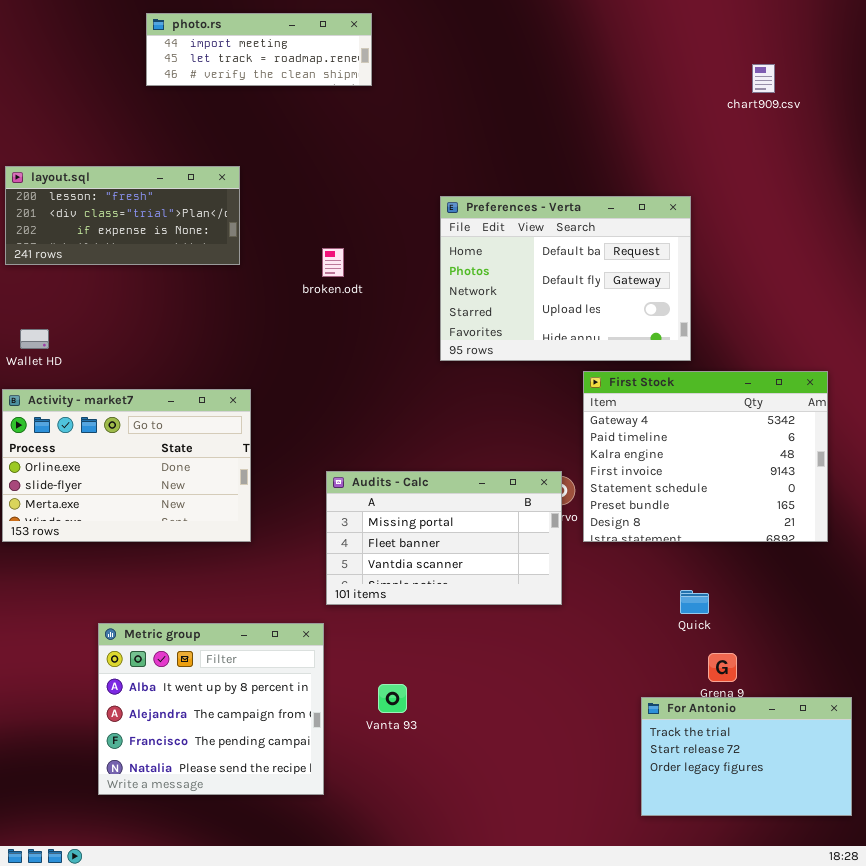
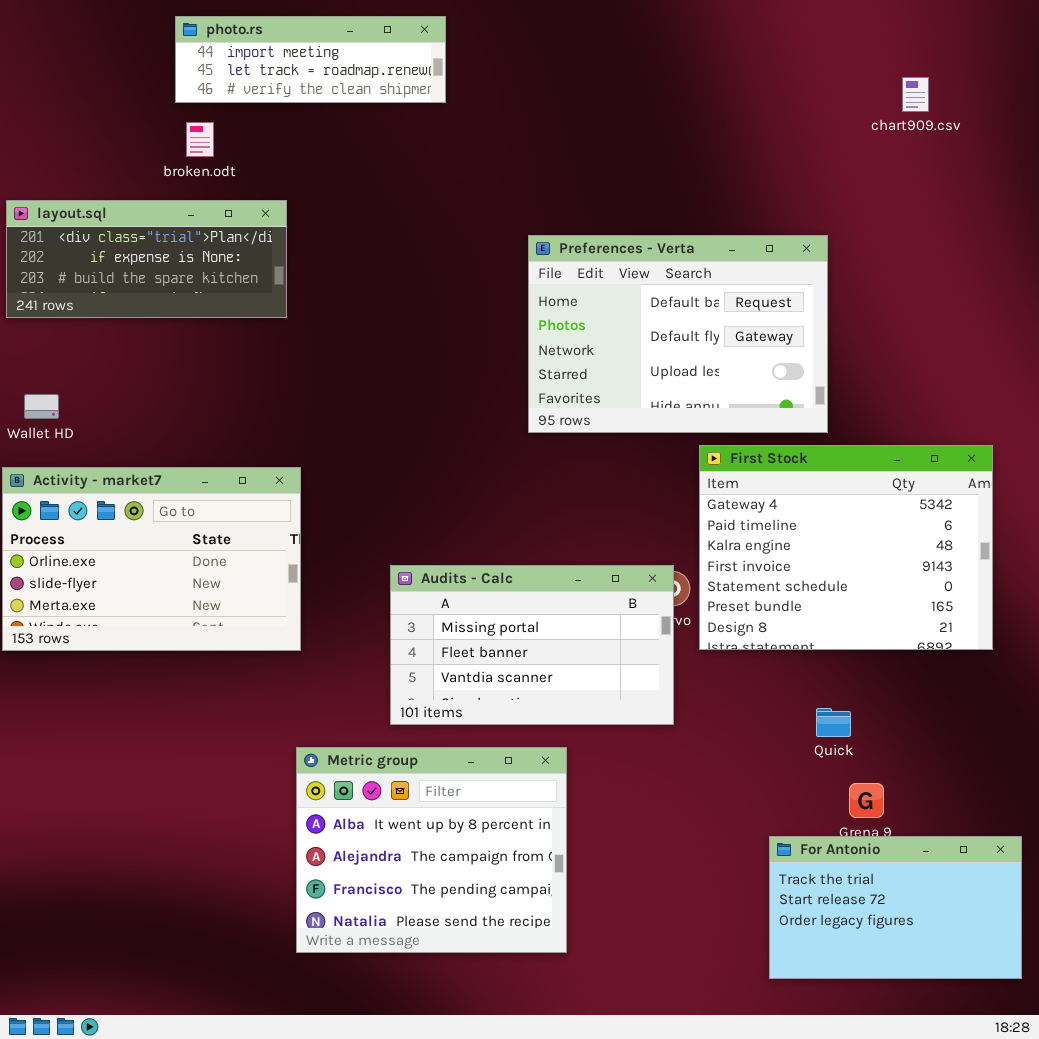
layout.sql: [5,166,240,265] -> [6,200,287,318], scrolled down 1 row
broken.odt: [322,248,344,277] -> [186,122,214,157], moved
Metric group: [98,623,324,795] -> [296,747,567,953], moved

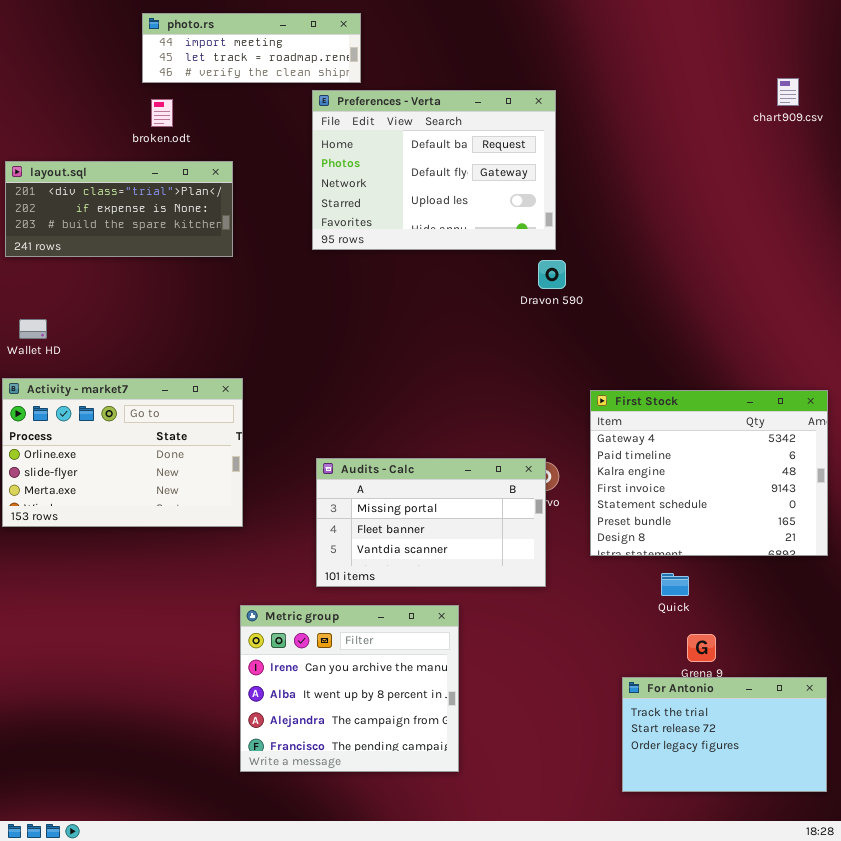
chart909.csv: [902,77,929,112] -> [777,78,799,106], moved
Preferences - Verta: [528,235,828,433] -> [312,90,556,250], moved
First Stock: [699,445,993,650] -> [590,390,828,556], moved
Metric group: [296,747,567,953] -> [240,605,459,772], scrolled up 1 row

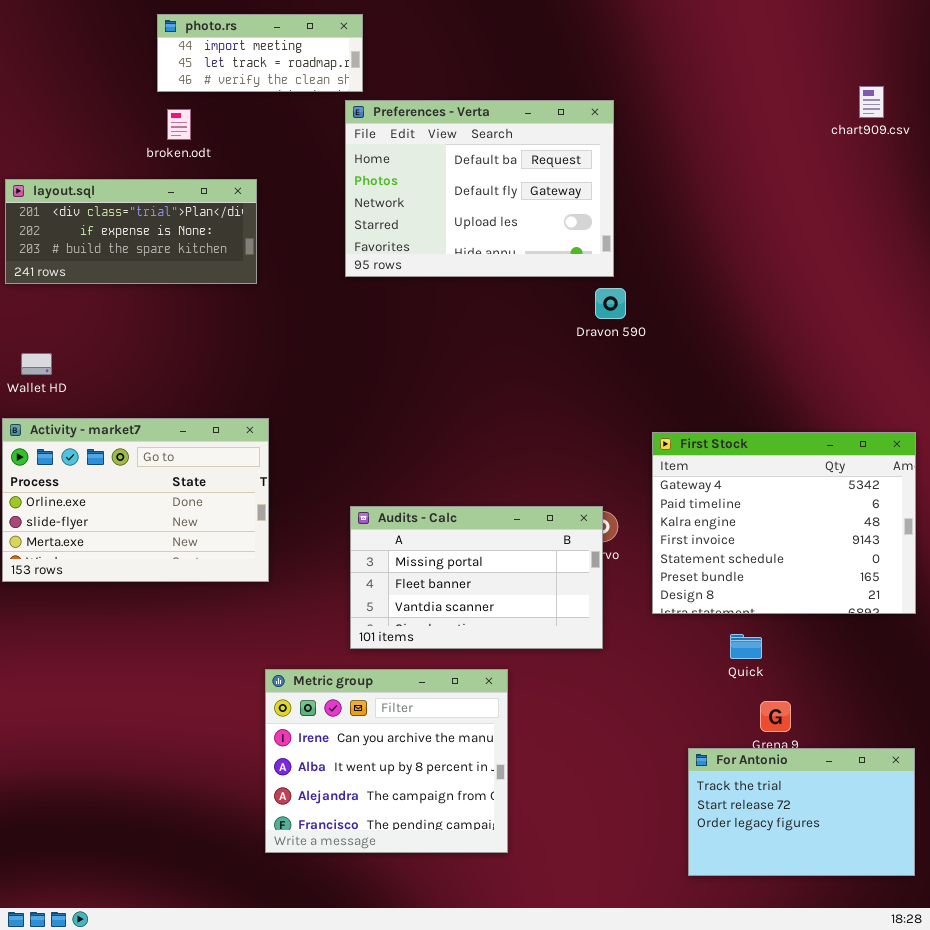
photo.rs: [142,13,361,83] -> [157,14,363,92], resized

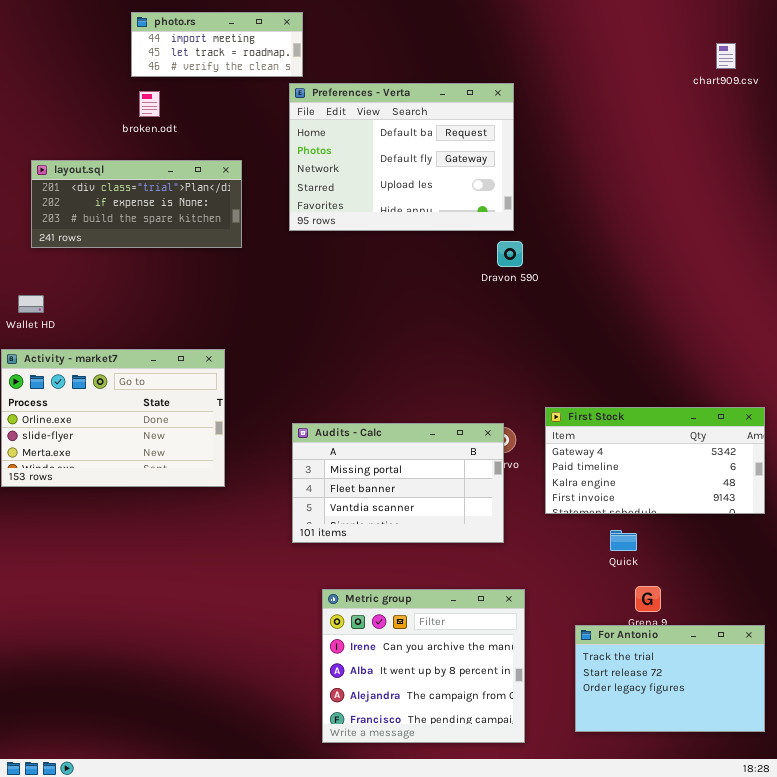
chart909.csv: [859,86,884,118] -> [716,43,736,69], moved
layout.sql: [5,179,257,284] -> [31,160,242,248], moved
First Stock: [652,432,916,614] -> [545,407,765,514], resized
Metric group: [265,669,508,853] -> [322,589,525,743], moved

